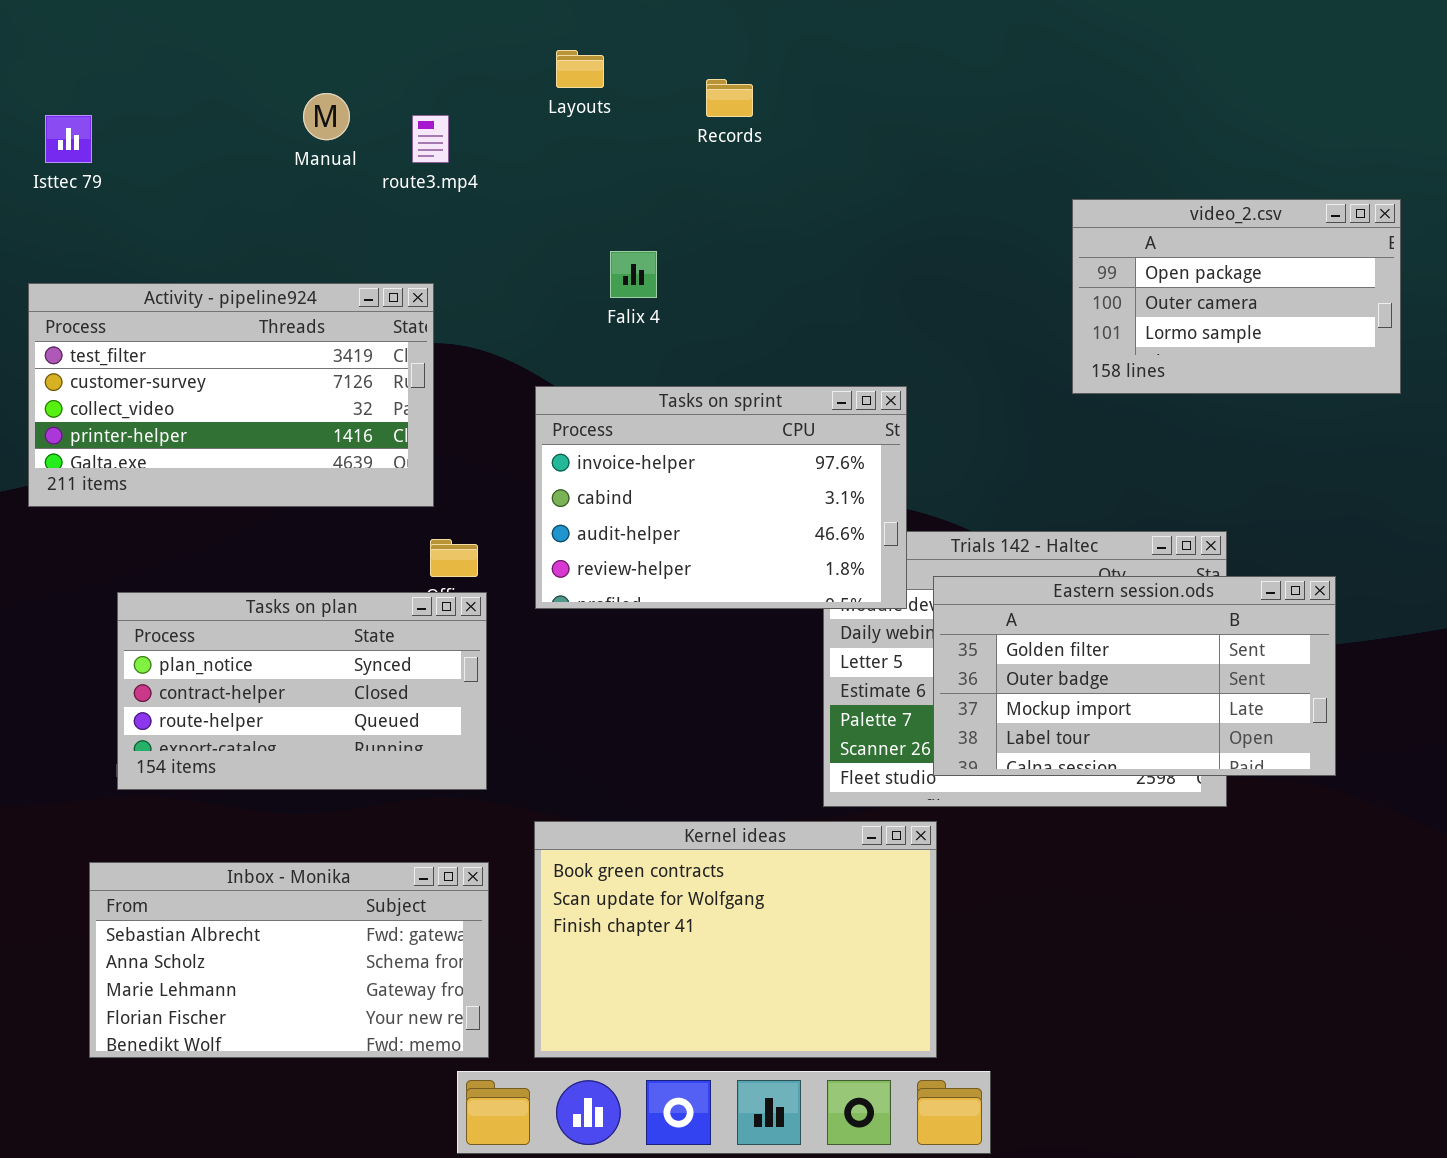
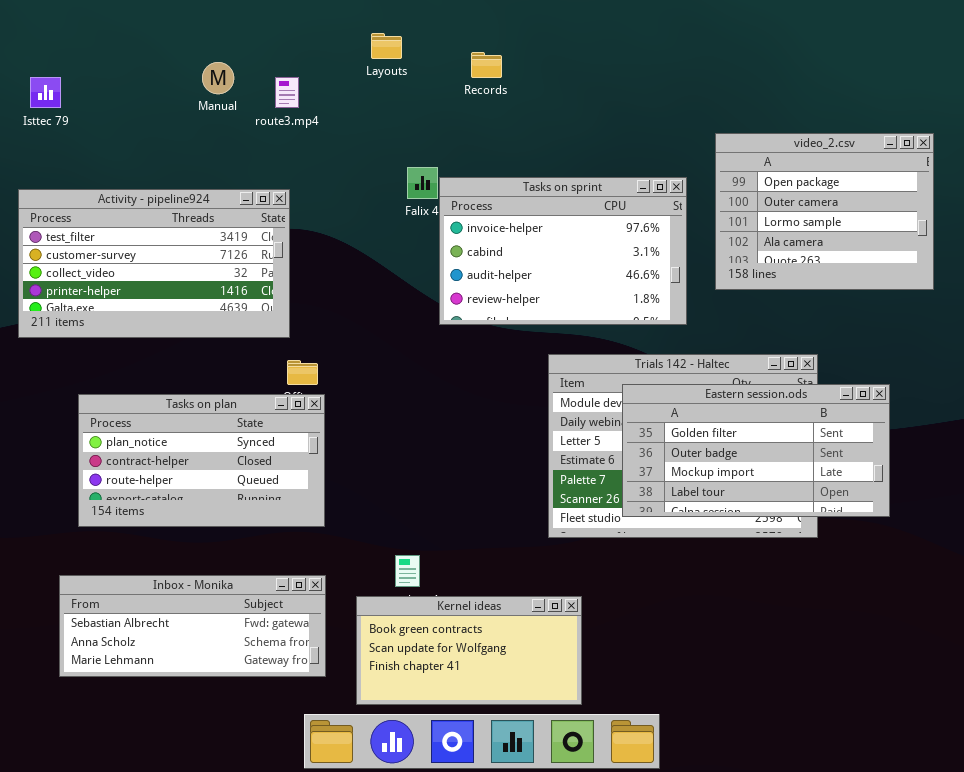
video_2.csv: [1072,199,1401,394] -> [715,133,934,290], resized
Tasks on sprint: [535,386,907,609] -> [439,177,687,325], moved
Kernel ideas: [534,821,937,1058] -> [356,596,582,705], resized
Inbox - Monika: [89,862,489,1058] -> [59,575,326,677], resized

